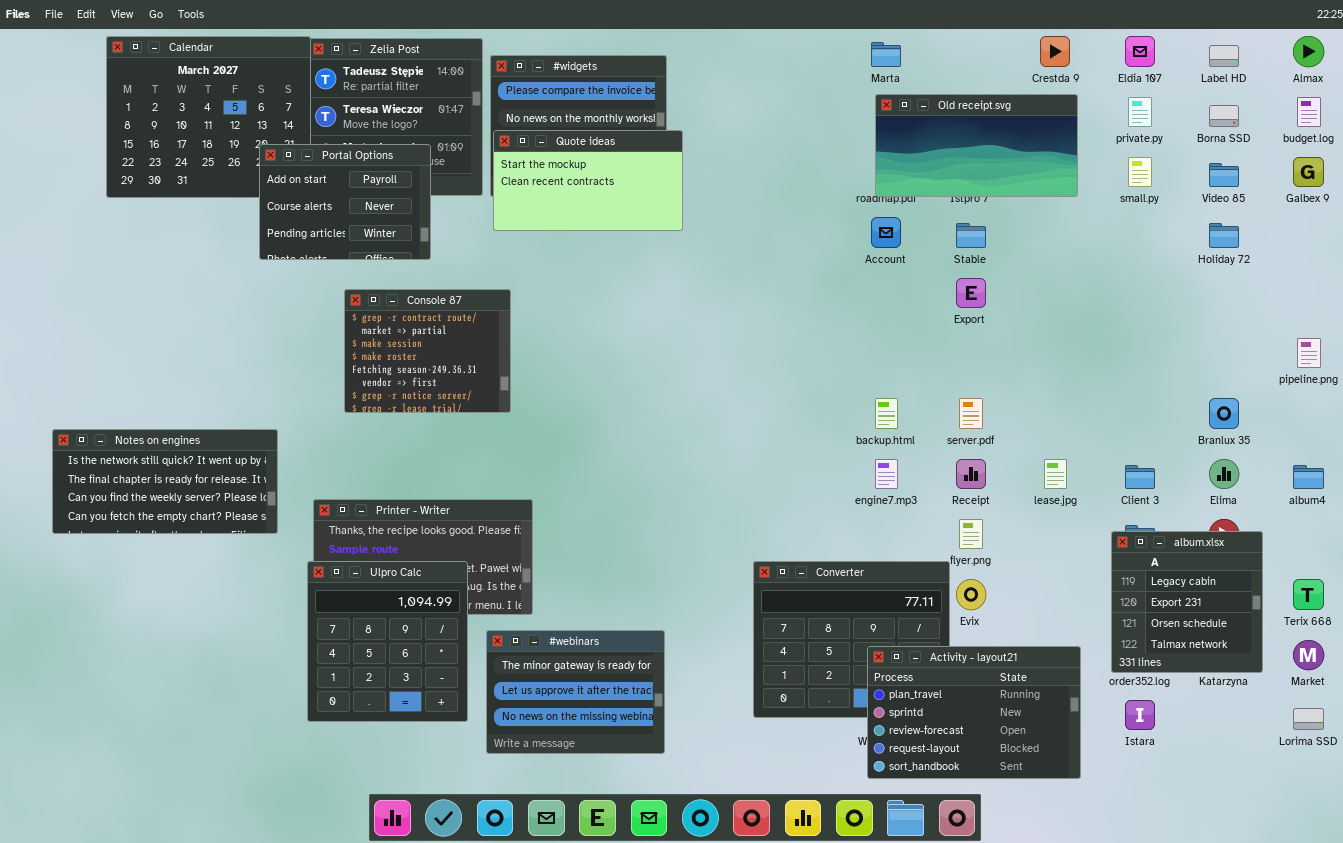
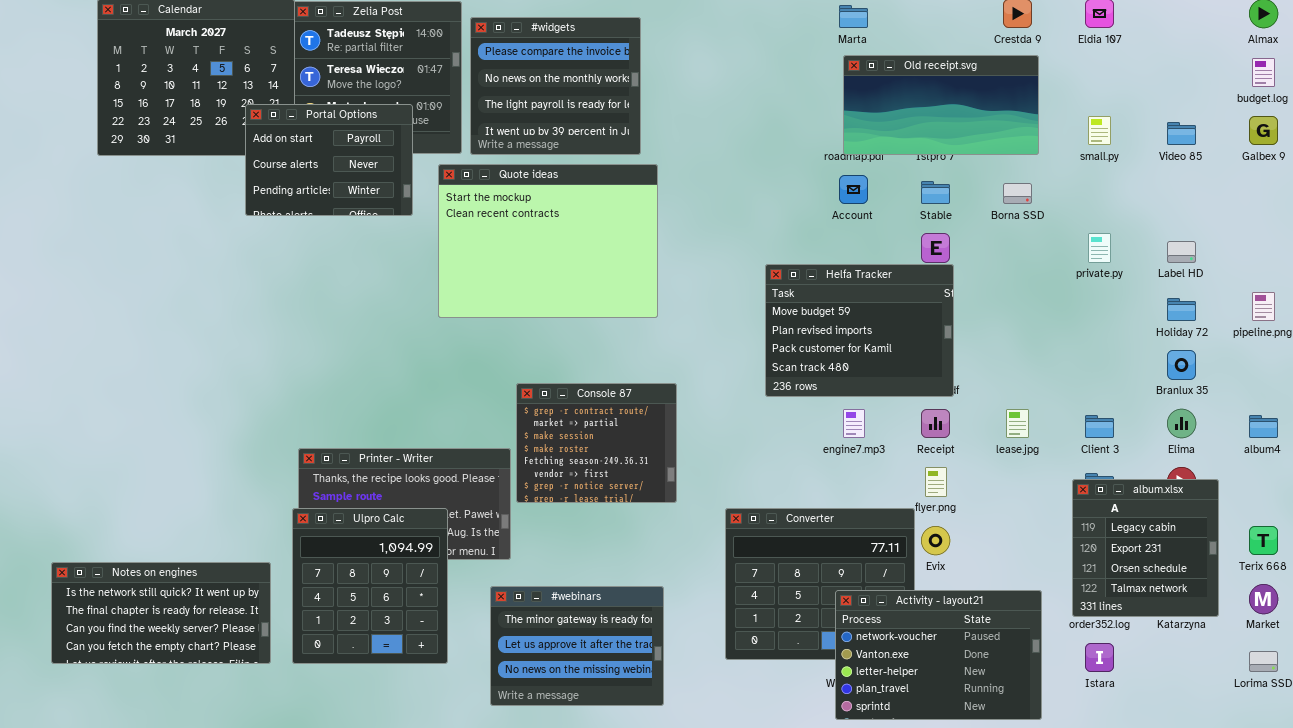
Label HD: [1209,45,1239,67] -> [1167,241,1196,263], moved
private.py: [1128,97,1152,127] -> [1088,233,1111,263], moved
Borna SSD: [1209,105,1239,127] -> [1003,183,1032,204], moved
Quote ideas: [493,130,683,231] -> [438,164,658,318], moved, resized
Holiday 72: [1209,223,1239,248] -> [1167,298,1196,321], moved
Console 87: [344,289,511,413] -> [516,383,677,503], moved
Helfa Tracker: none -> [765,264,954,397], opened
Notes on engines: [52,429,278,534] -> [51,562,271,664], moved
#webinars: [486,630,665,754] -> [490,586,664,706], moved
Activity - layout21: [867,646,1081,779] -> [835,590,1042,720], scrolled up 3 rows

